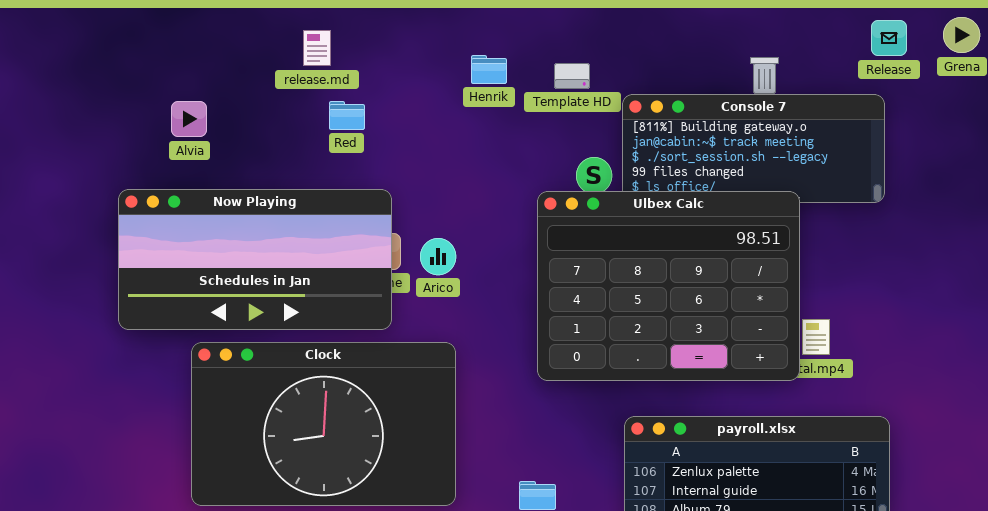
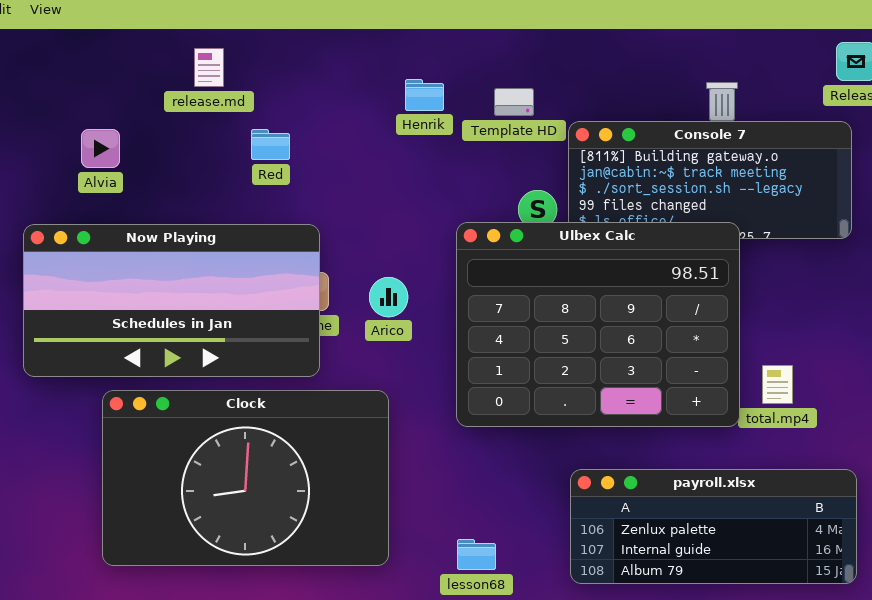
release.md: [303,30,331,66] -> [194,48,224,87], moved
Ulbex Calc: [537,191,800,381] -> [456,222,740,427], moved
Arico: [420,238,456,275] -> [369,277,408,317], moved

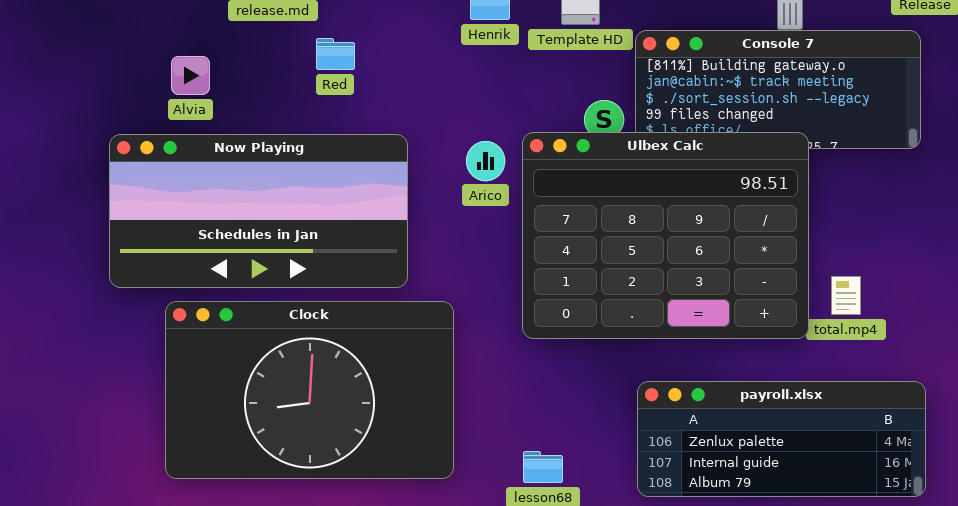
Alvia: [81,129,120,168] -> [171,56,210,95], moved
Now Playing: [23,224,320,377] -> [109,134,408,288], moved
Arico: [369,277,408,317] -> [466,141,505,181], moved

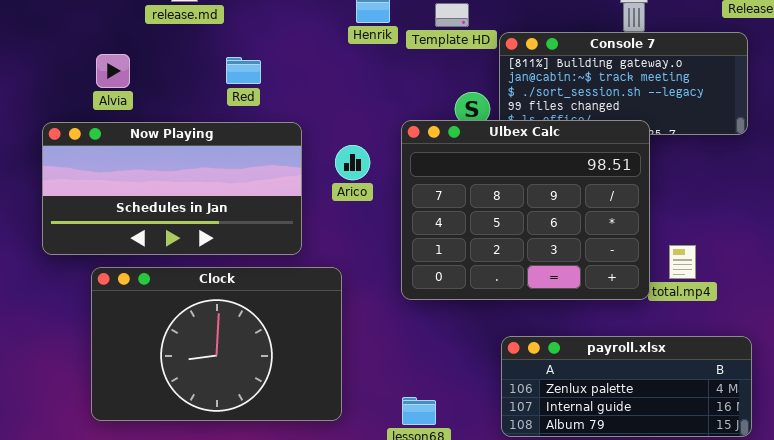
Red: [316,38,355,70] -> [226,57,261,84], moved
Arico: [466,141,505,181] -> [335,145,370,180], moved

